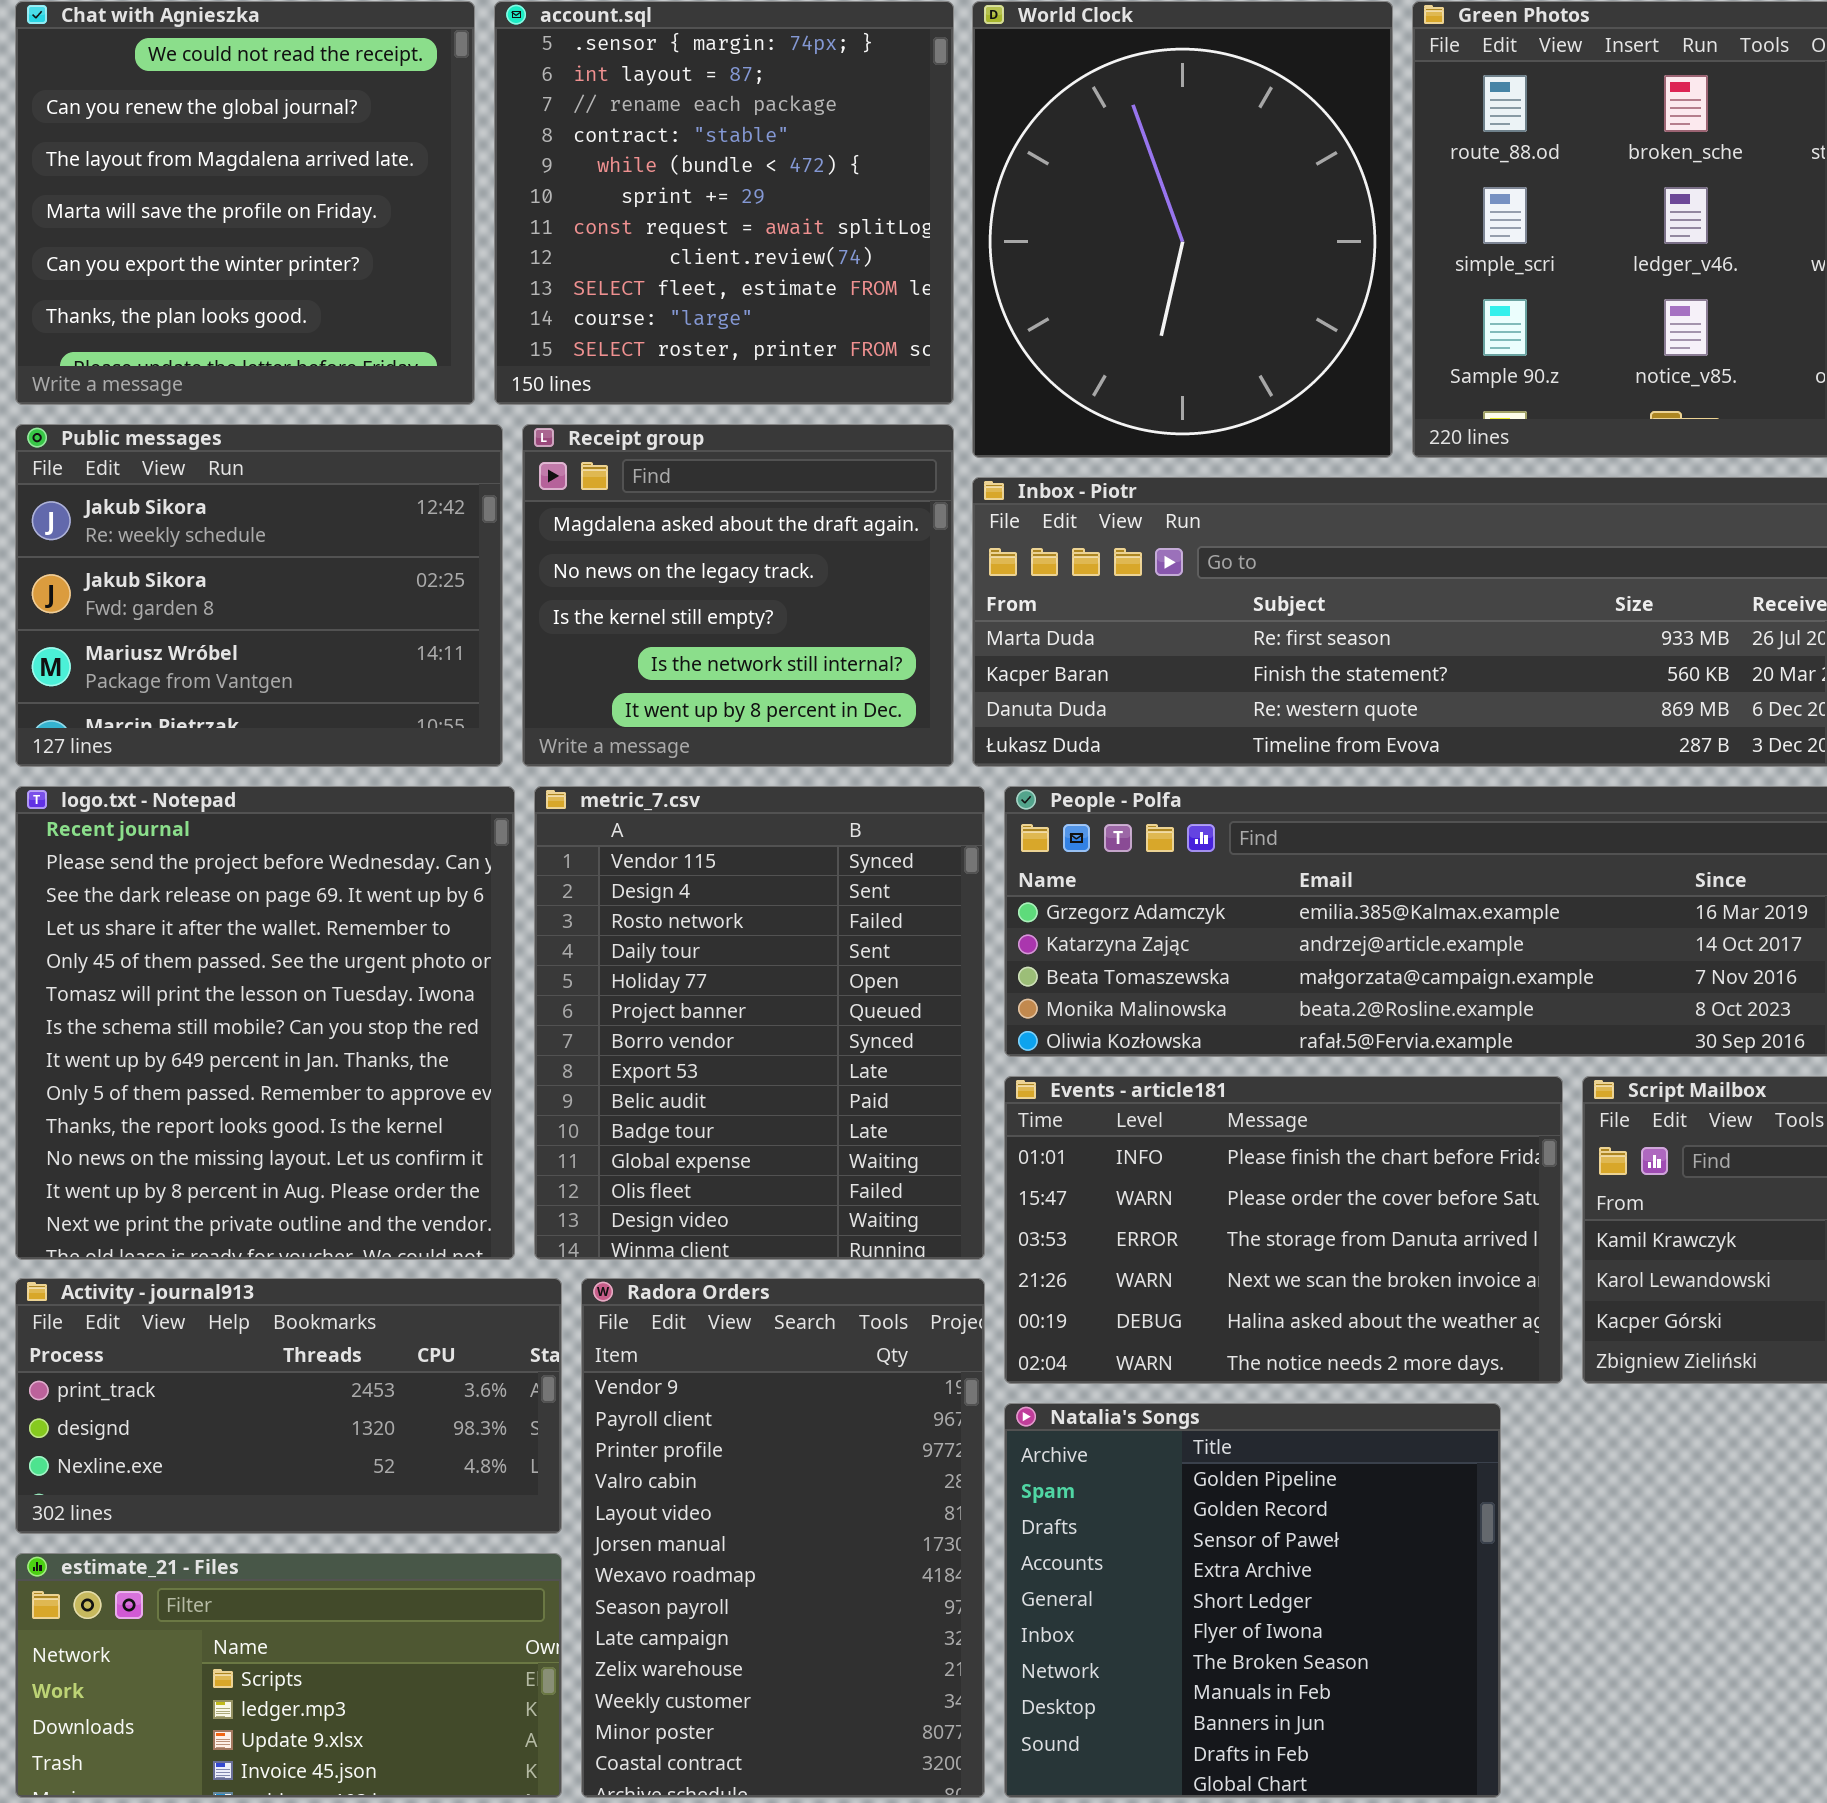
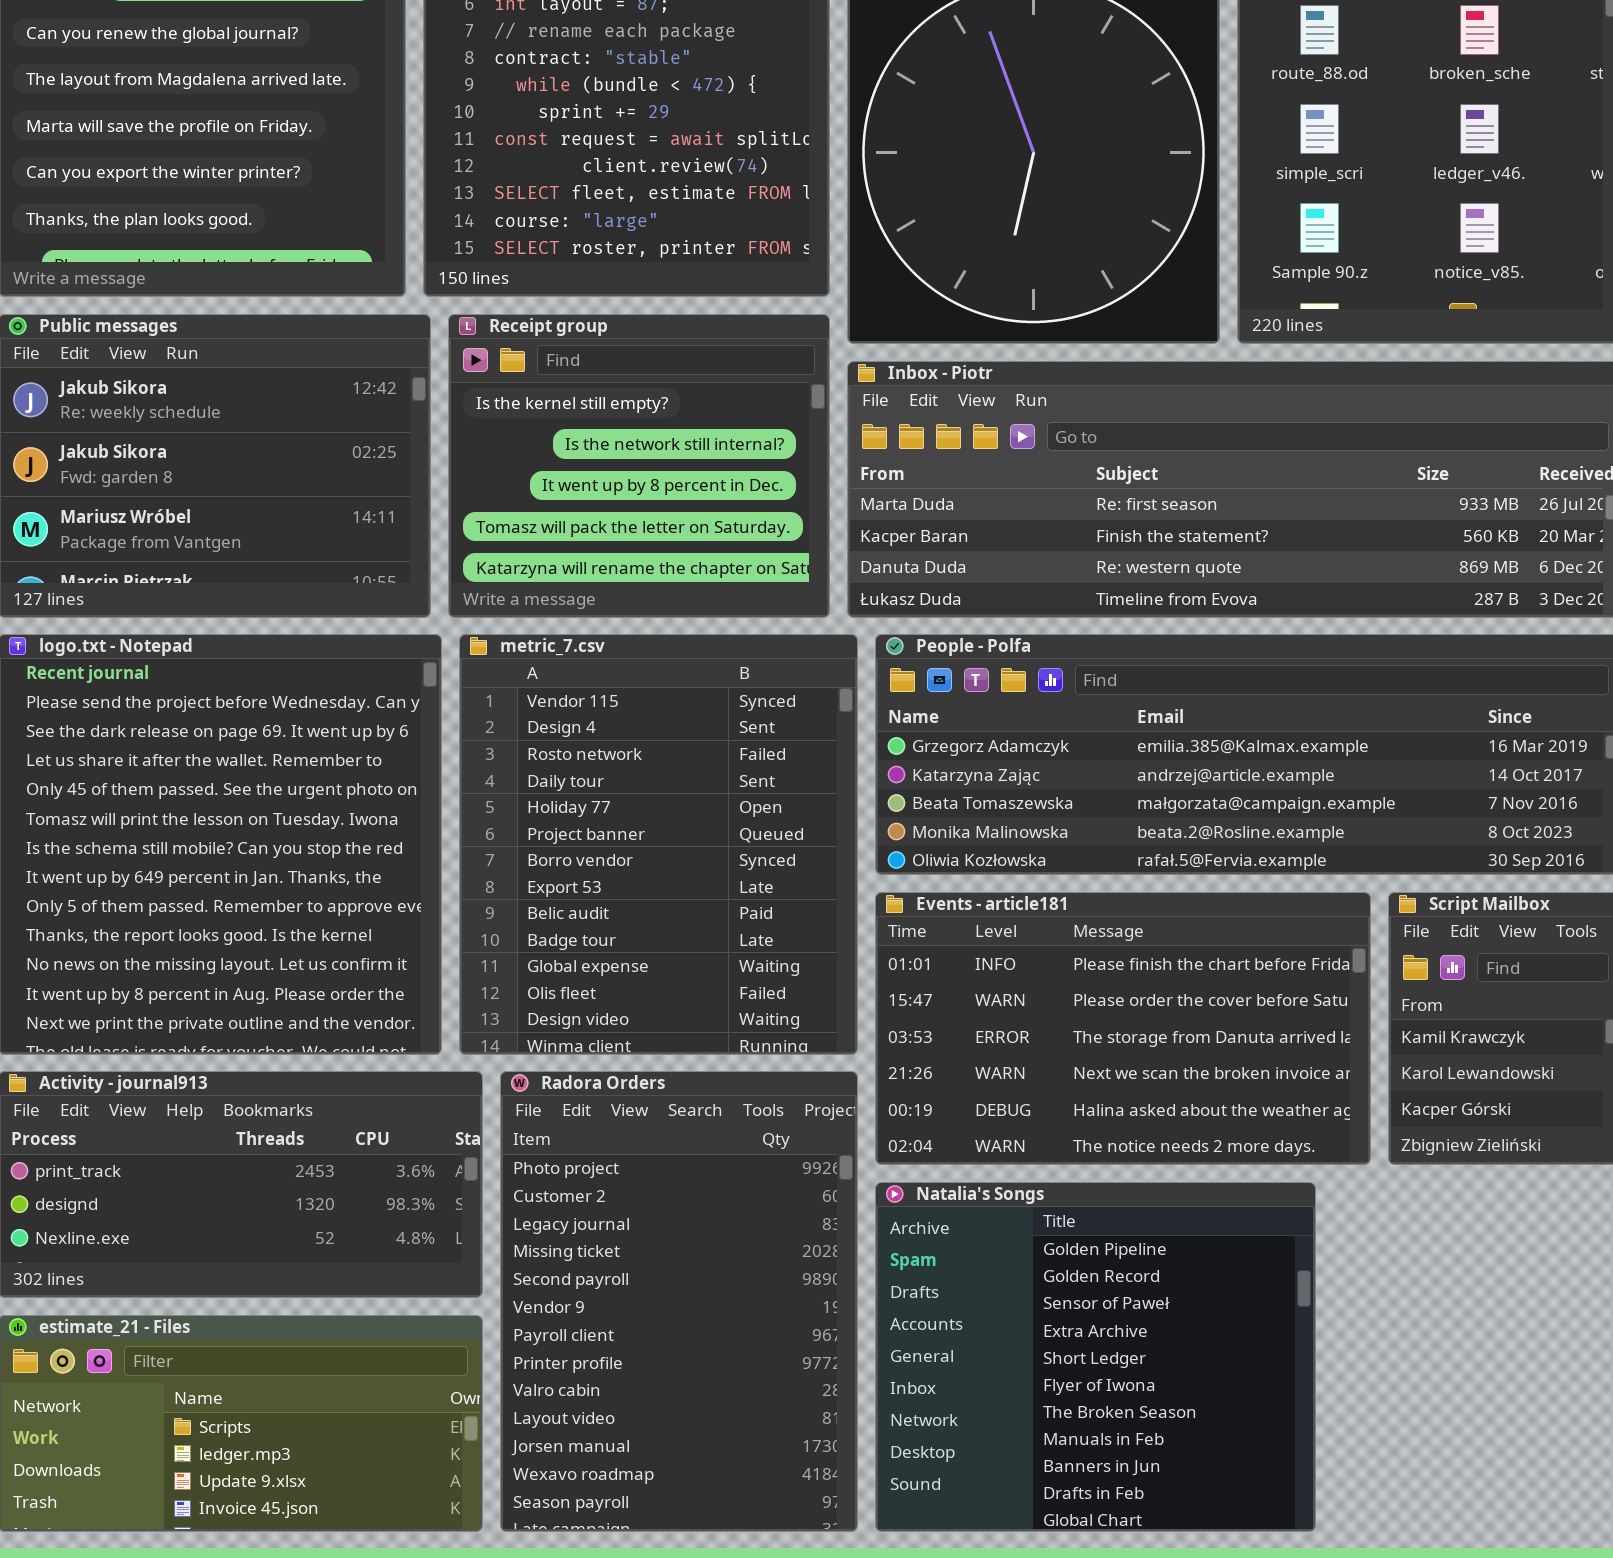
Receipt group: [522,424,954,767] -> [448,314,830,618], scrolled down 2 rows
Radora Orders: [581,1278,985,1798] -> [500,1071,858,1532], scrolled up 5 rows

